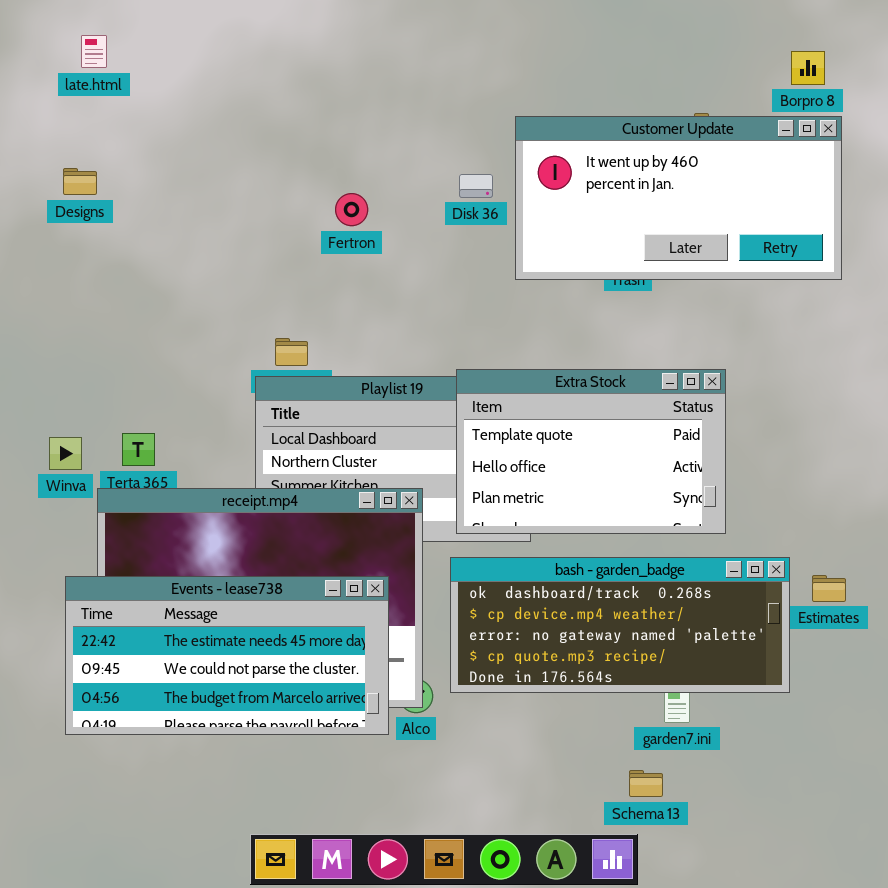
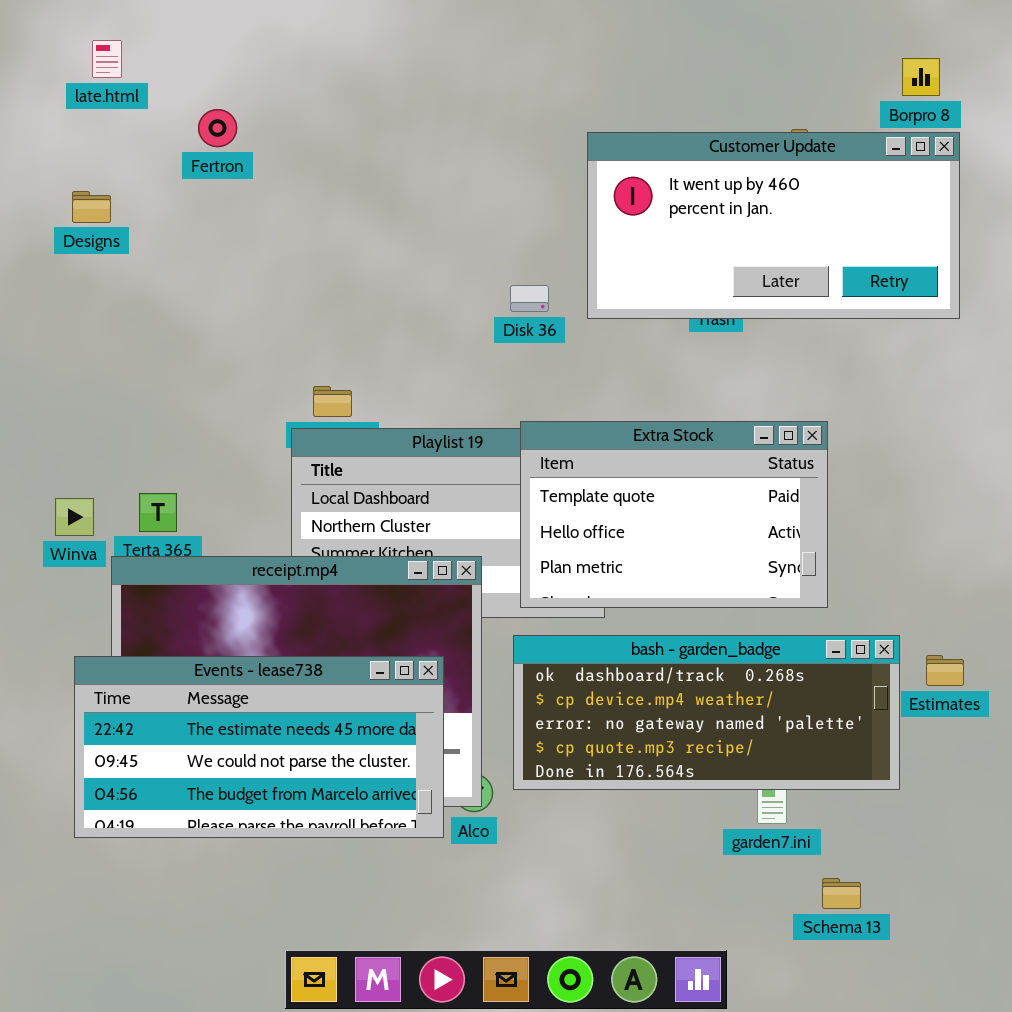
Disk 36: [459,174,493,198] -> [510,285,549,312], moved
Fertron: [335,193,368,226] -> [198,109,237,147], moved
Schema 13: [629,770,663,797] -> [822,878,861,909], moved

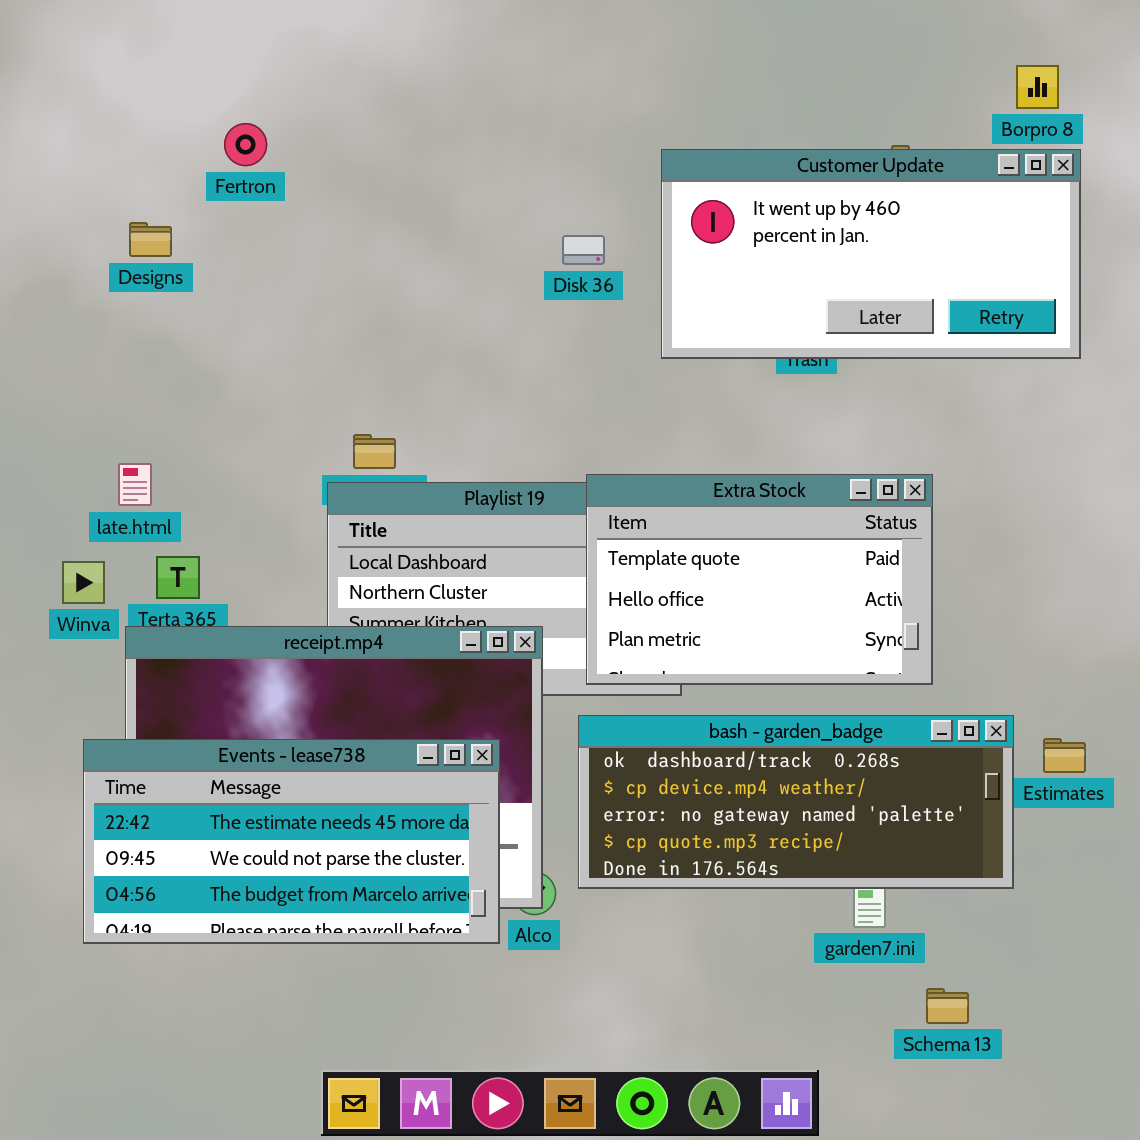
late.html: [92,40,122,78] -> [118,463,152,506], moved
Designs: [72,191,111,223] -> [129,222,172,257], moved
Disk 36: [510,285,549,312] -> [562,235,605,265], moved

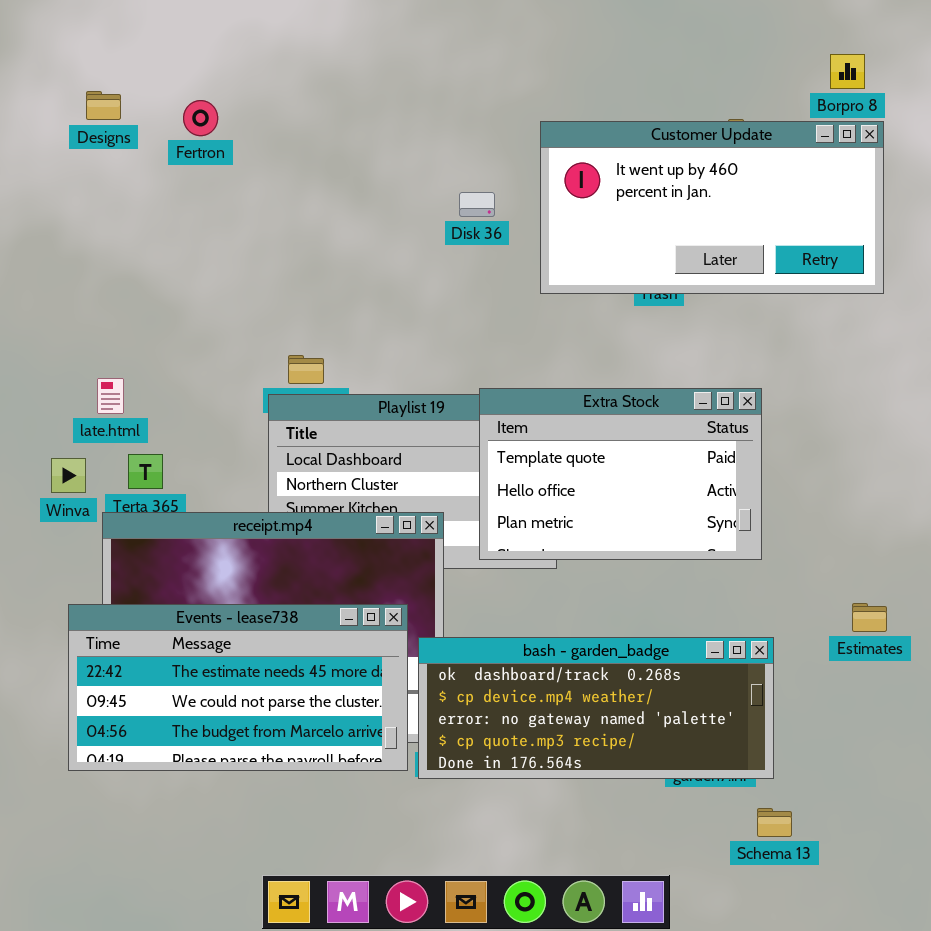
Designs: [129,222,172,257] -> [86,91,121,120], moved
bash - garden_badge: [578,715,1014,889] -> [418,637,774,779], moved

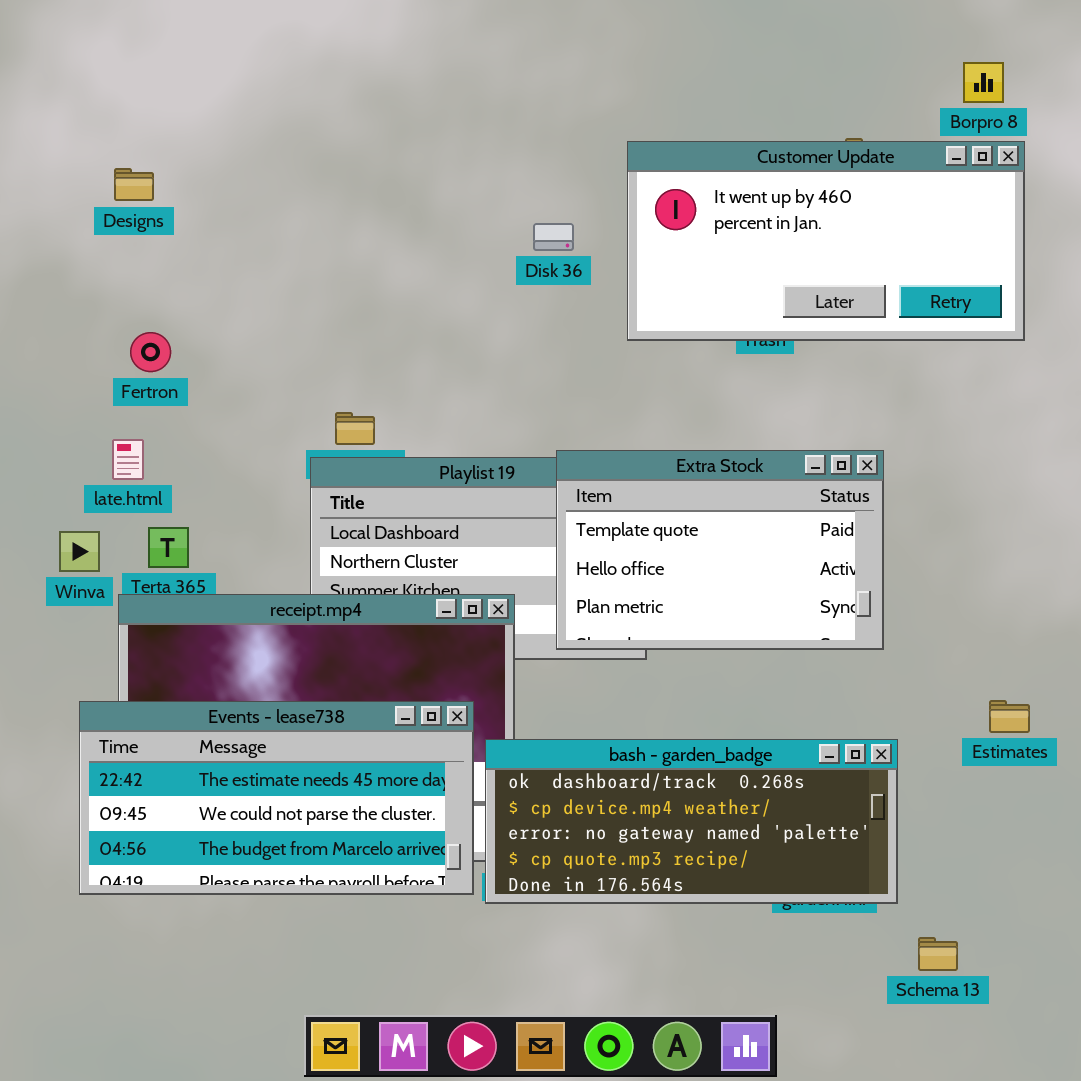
Designs: [86,91,121,120] -> [114,168,154,201], moved
Fertron: [183,100,218,136] -> [130,332,171,372], moved
Schema 13: [757,808,792,837] -> [918,937,958,971], moved

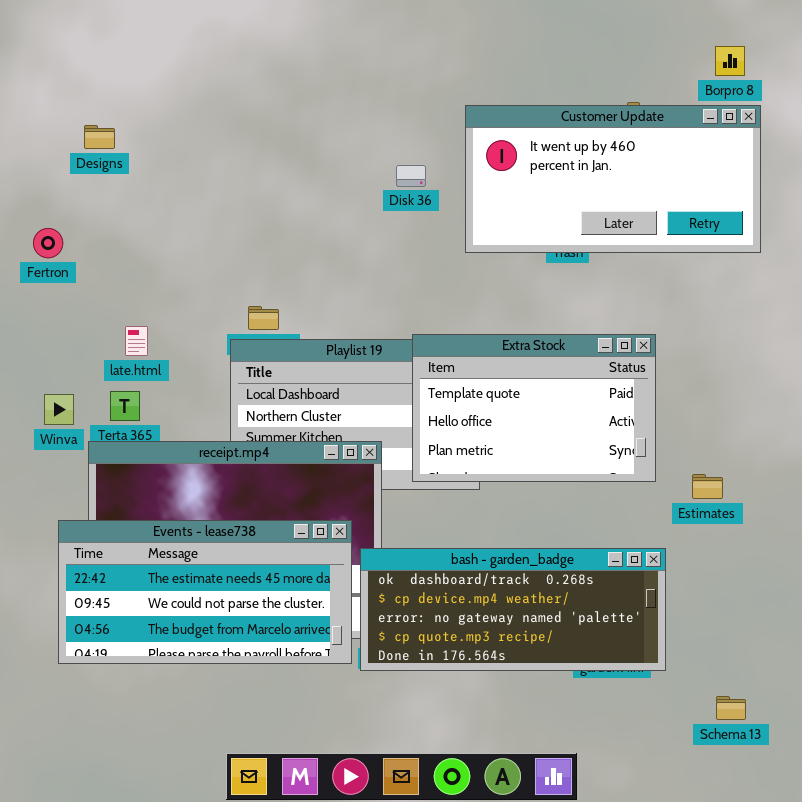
Fertron: [130,332,171,372] -> [33,228,63,258], moved
late.html: [112,439,144,480] -> [125,326,148,356], moved
Estimates: [989,700,1030,733] -> [692,474,723,499], moved
Schema 13: [918,937,958,971] -> [716,696,746,720], moved

